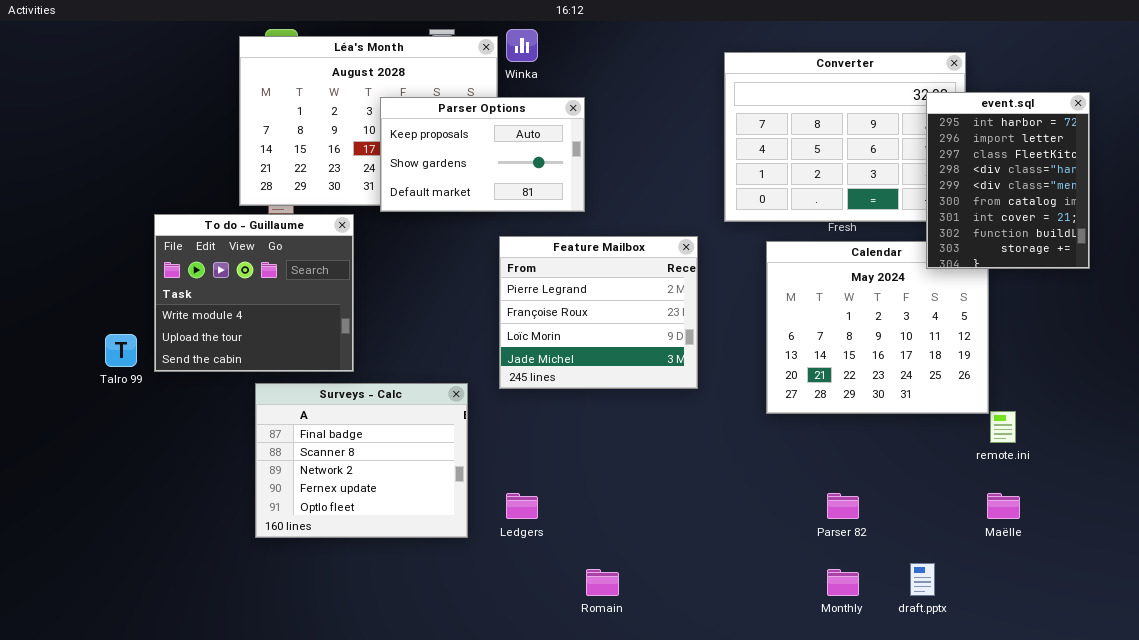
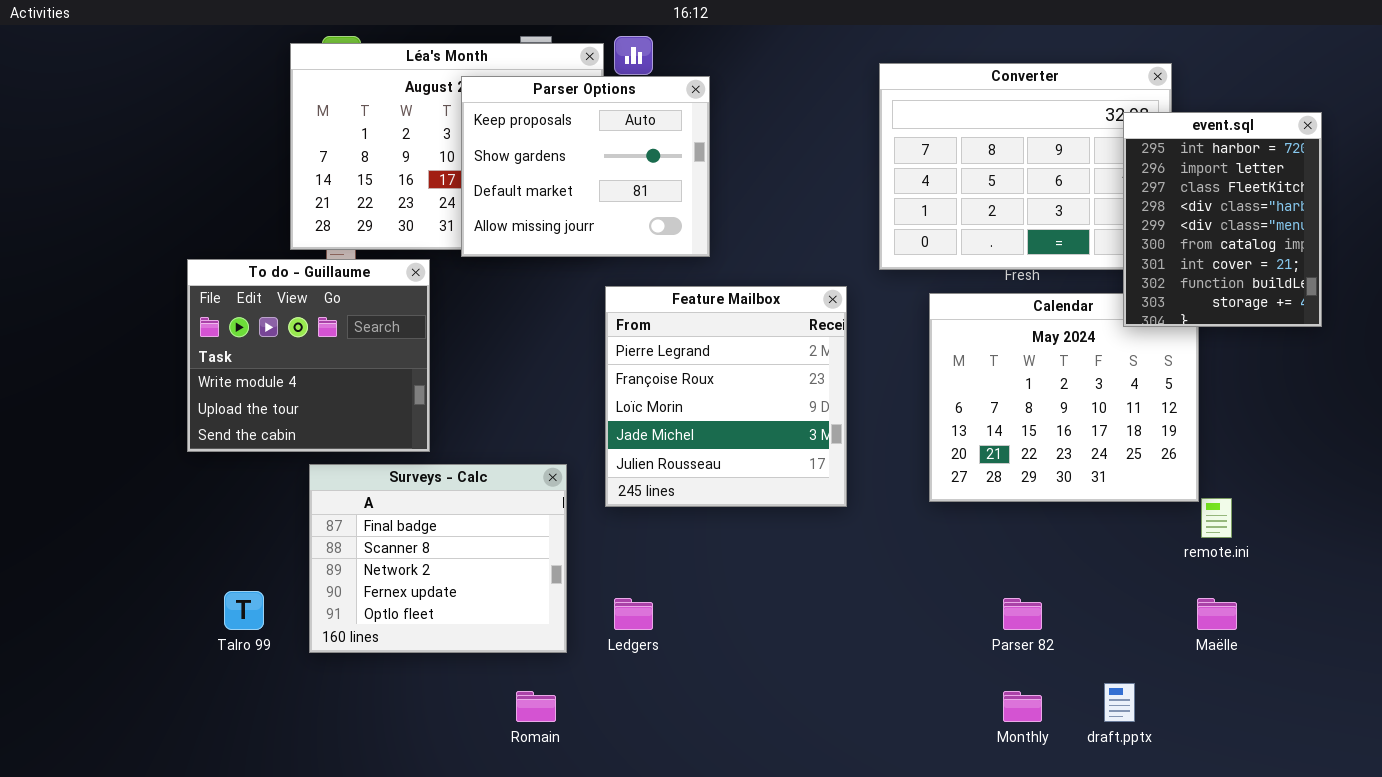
Parser Options: [380,97,585,212] -> [461,76,710,257], resized
Feature Mailbox: [499,236,698,389] -> [605,286,847,507], resized
Talro 99: [105,334,137,367] -> [224,591,264,630], moved
Romain: [586,569,619,596] -> [516,691,556,722], moved

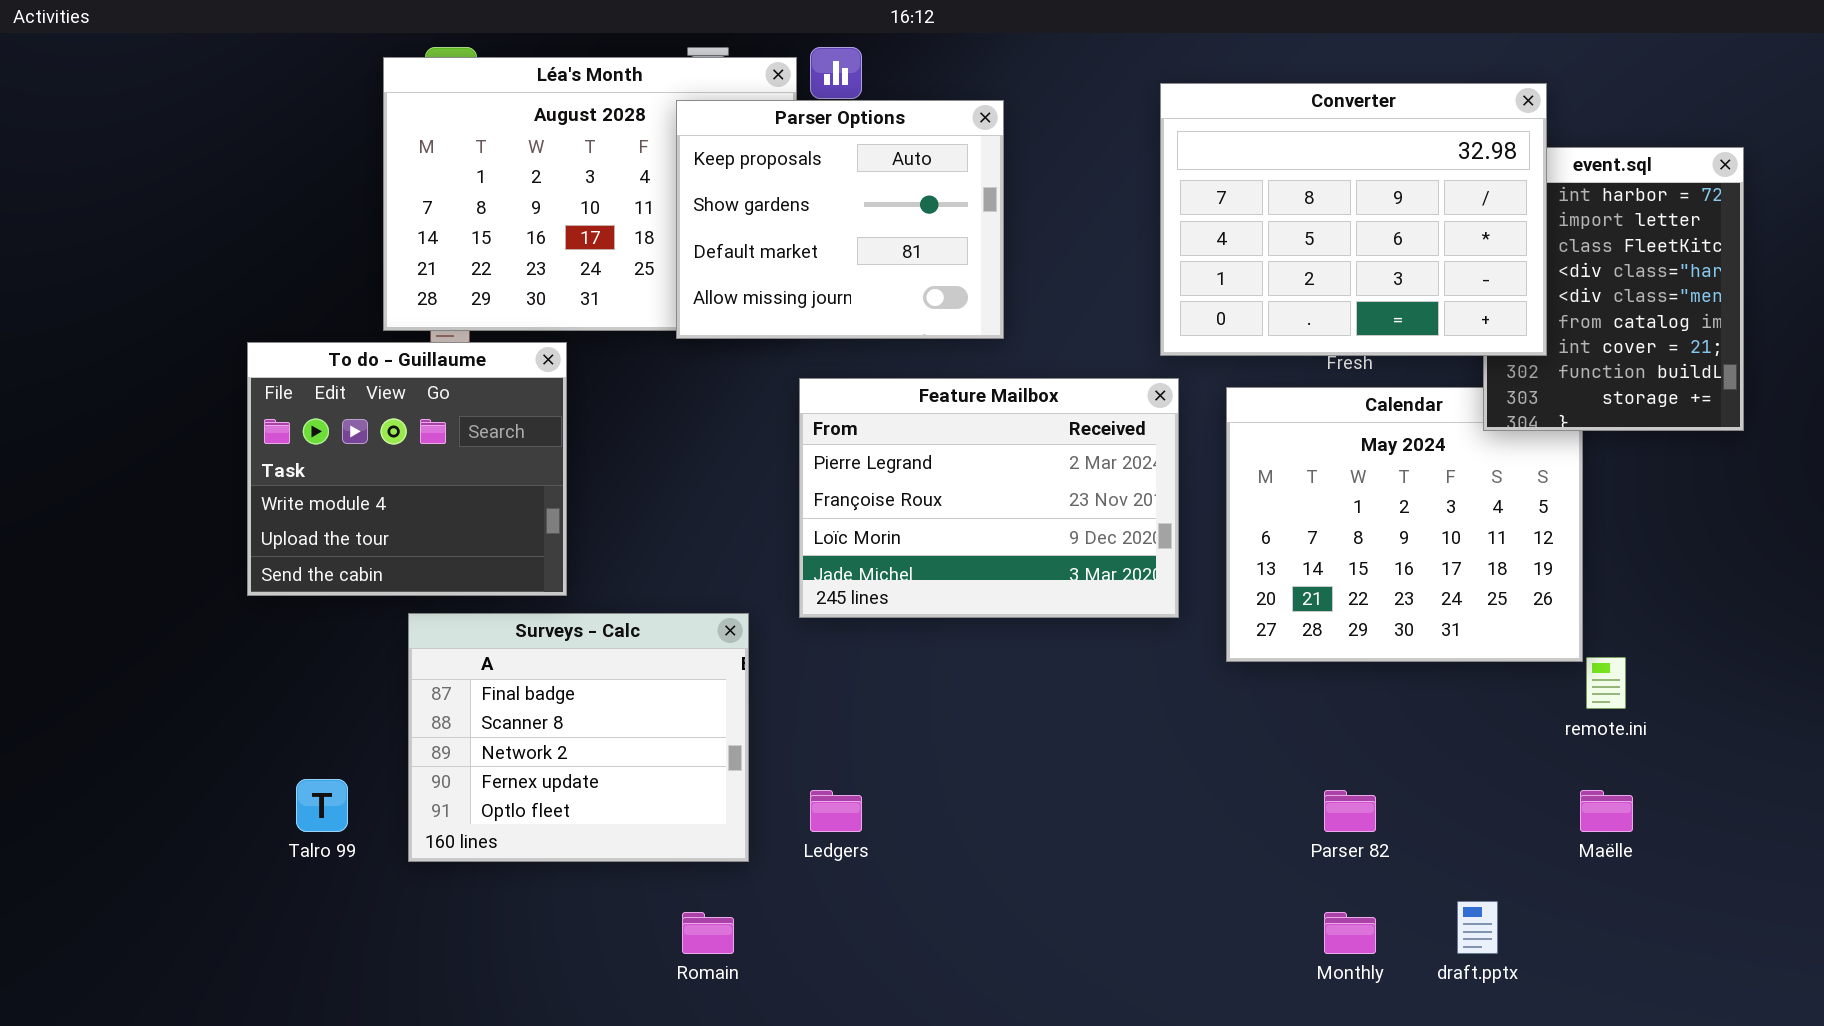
Converter: [879,63,1172,270] -> [1160,83,1547,356], raised
Parser Options: [461,76,710,257] -> [676,100,1004,339], moved
Feature Mailbox: [605,286,847,507] -> [799,378,1179,618], resized

